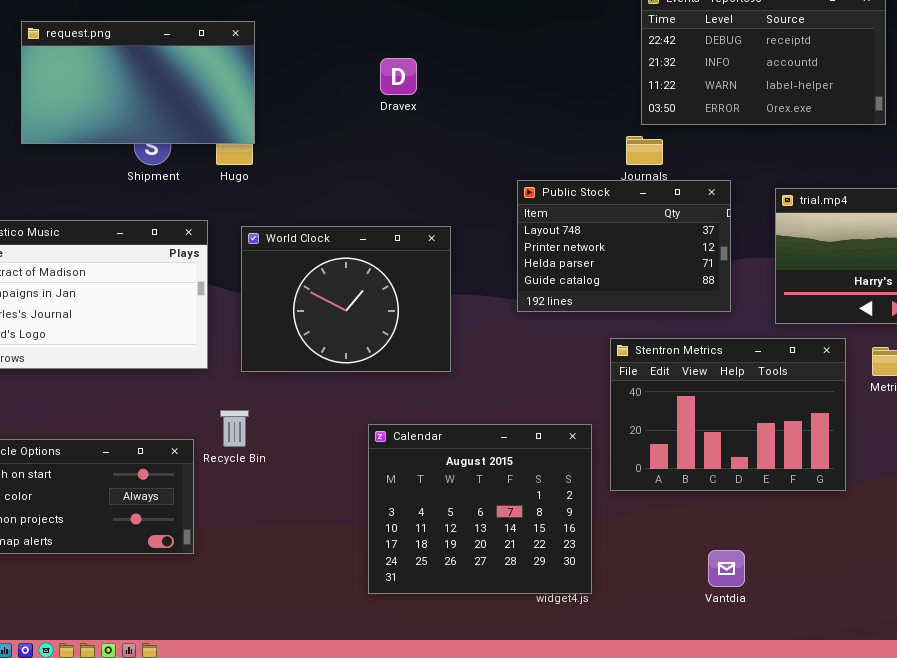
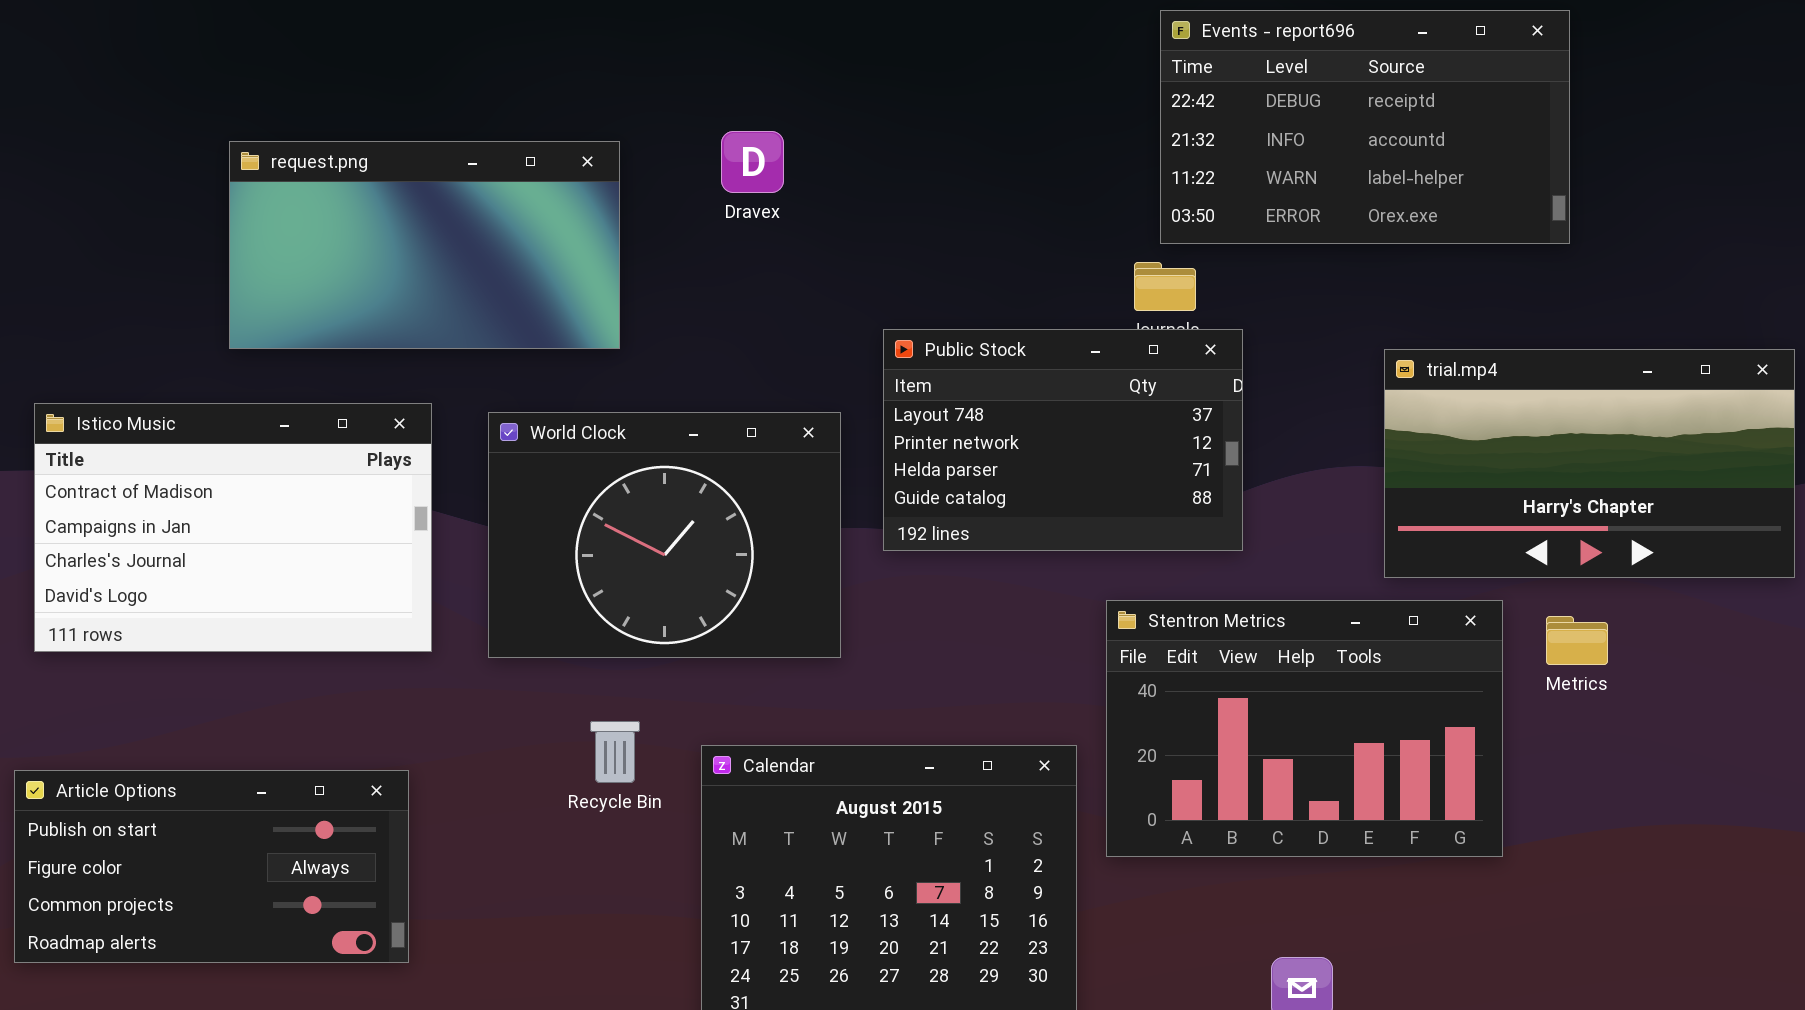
request.png: [21,21,255,144] -> [229,141,620,349], moved
Public Stock: [517,180,731,312] -> [883,329,1243,551], moved
Recycle Bin: [220,410,249,447] -> [590,721,640,783], moved

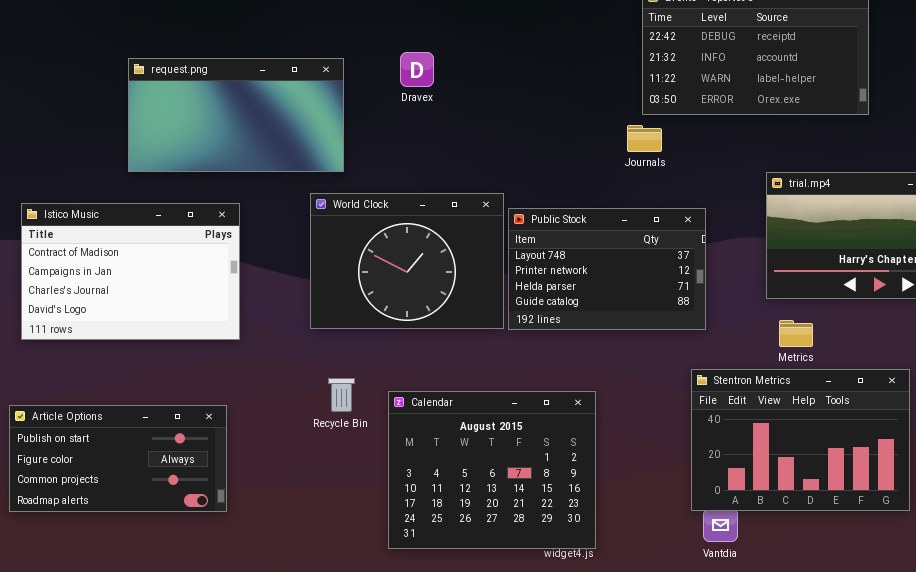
Public Stock: [883,329,1243,551] -> [508,208,706,330], moved
World Clock: [488,412,841,658] -> [310,193,504,329], moved
Stentron Metrics: [1106,600,1503,857] -> [691,369,910,511], moved
Metrics: [1546,616,1608,665] -> [779,320,813,347], moved

